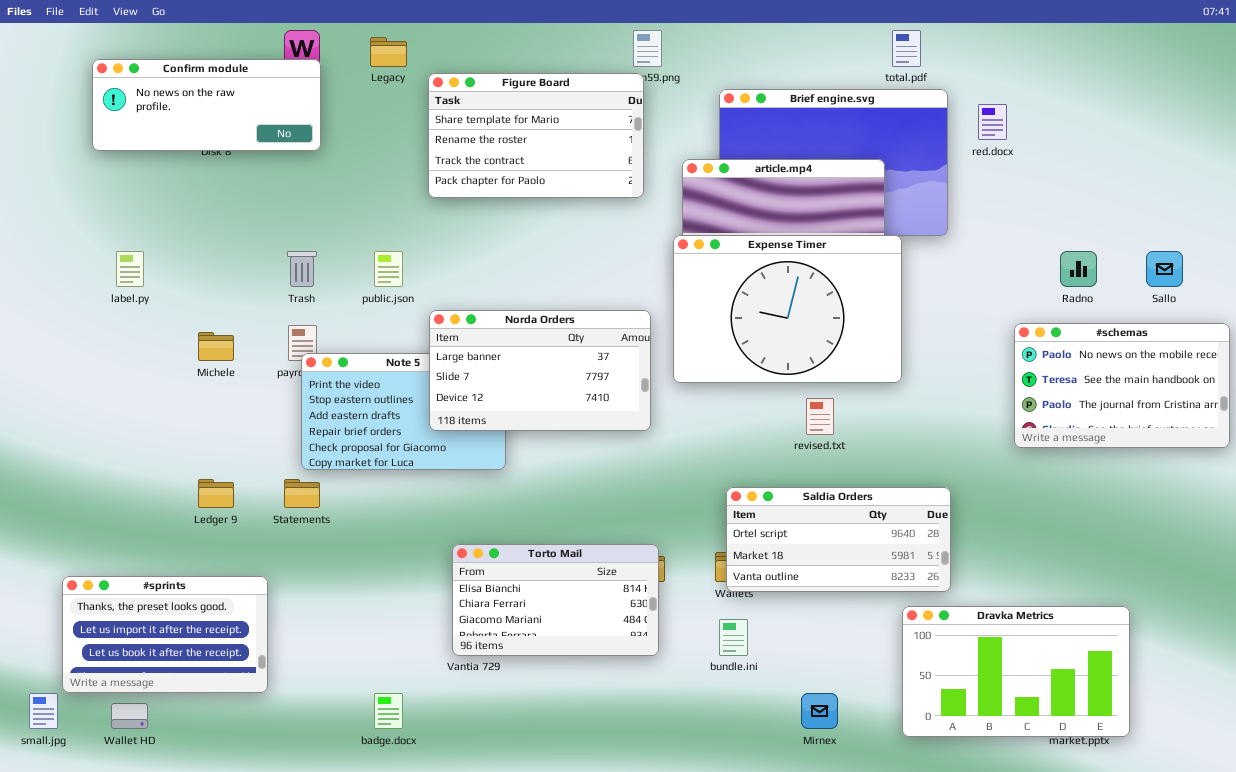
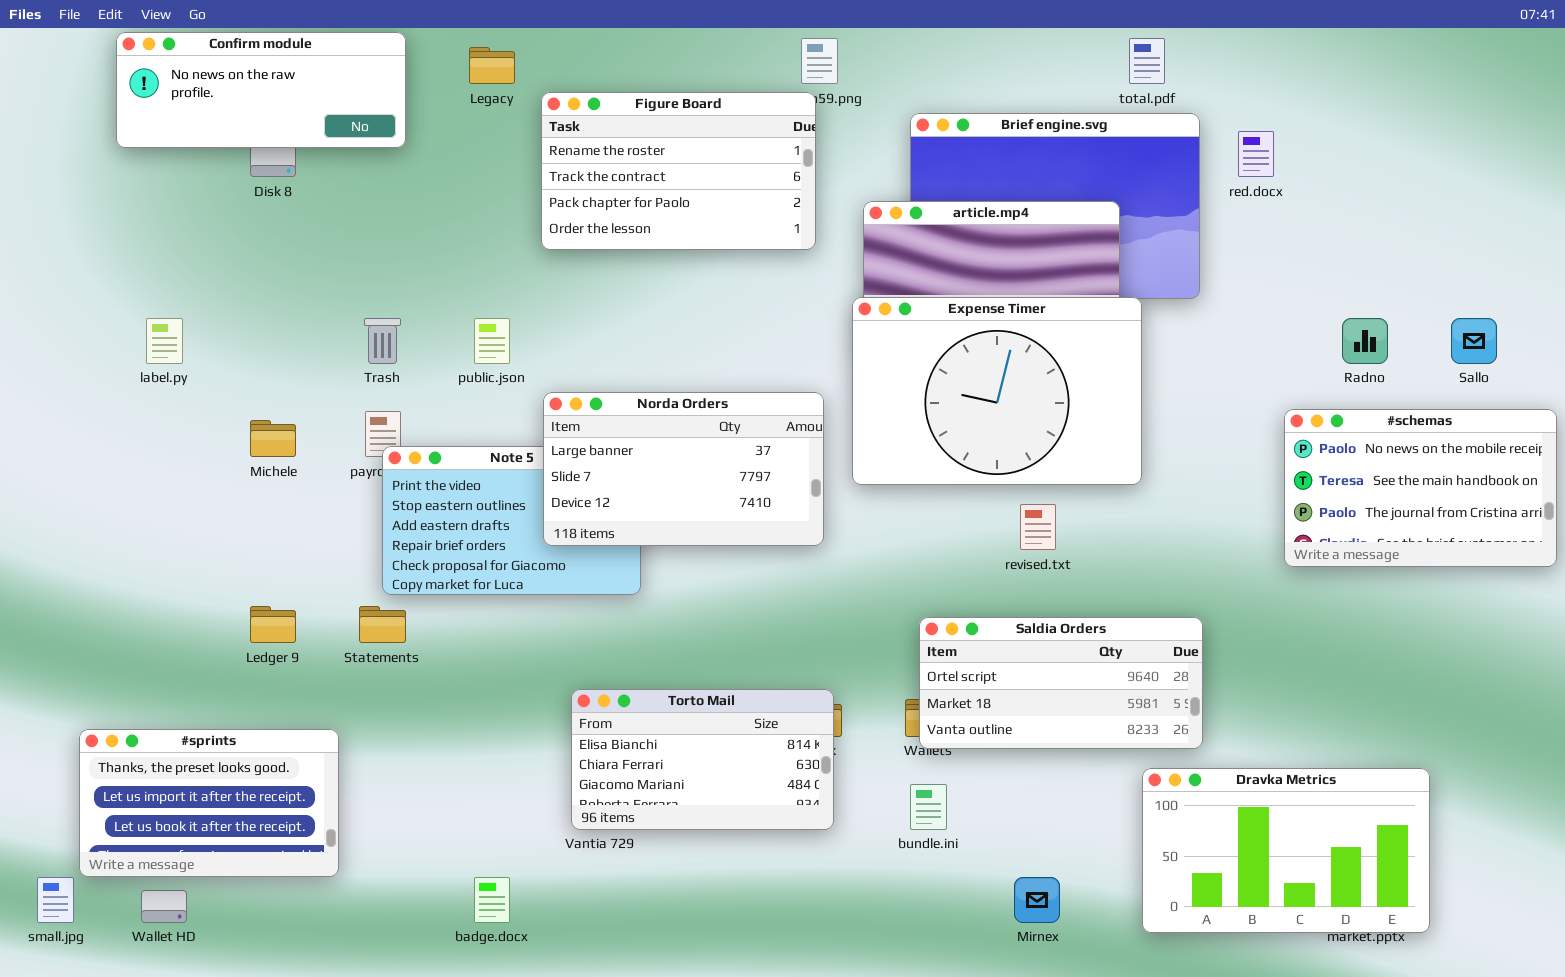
Confirm module: [92,59,321,151] -> [116,32,406,148], moved
Figure Board: [428,73,644,198] -> [541,92,816,250], scrolled down 1 row

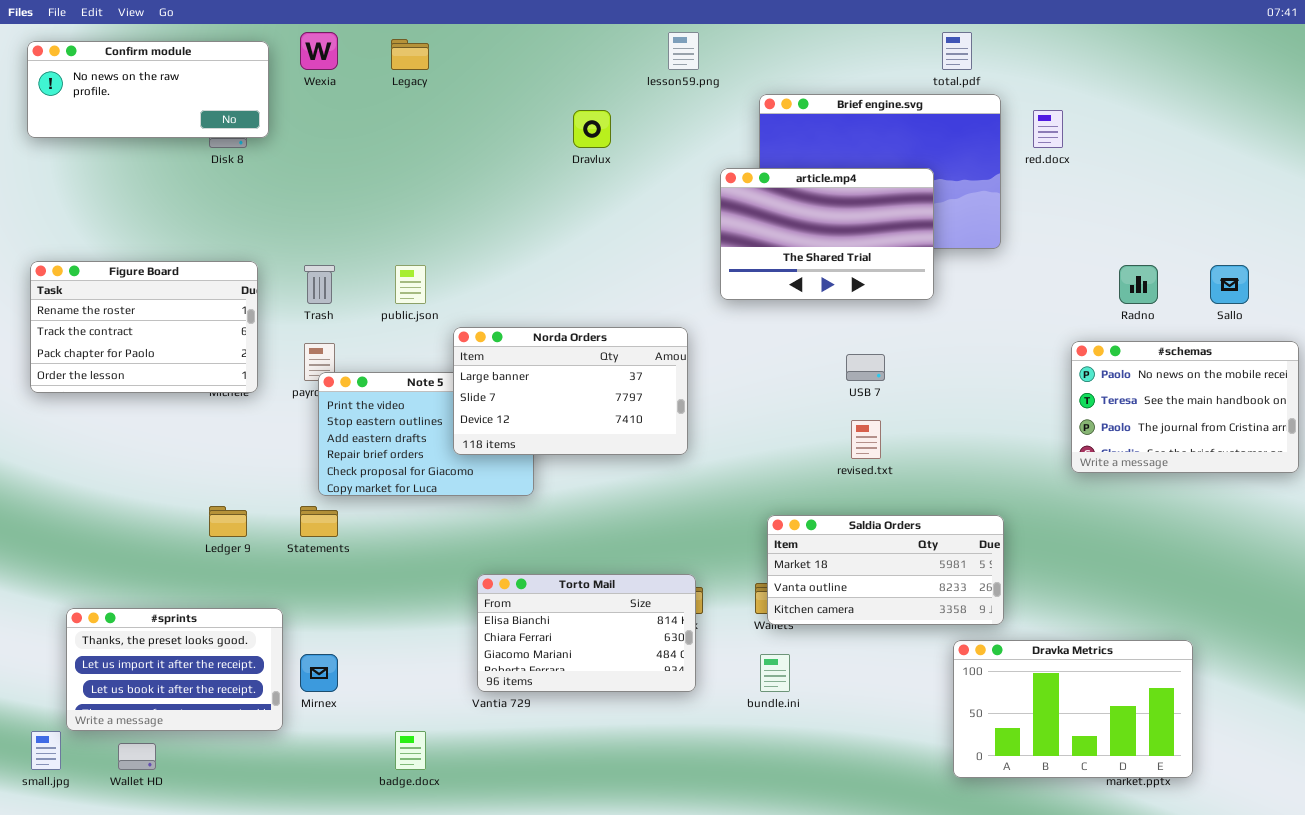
Confirm module: [116,32,406,148] -> [27,41,269,138], moved
Figure Board: [541,92,816,250] -> [30,261,258,393], moved
Expense Timer: [852,297,1142,485] -> none, closed
Saldia Orders: [919,617,1203,749] -> [767,515,1004,625], scrolled down 1 row
Mirnex: [1014,877,1060,923] -> [300,654,338,692], moved

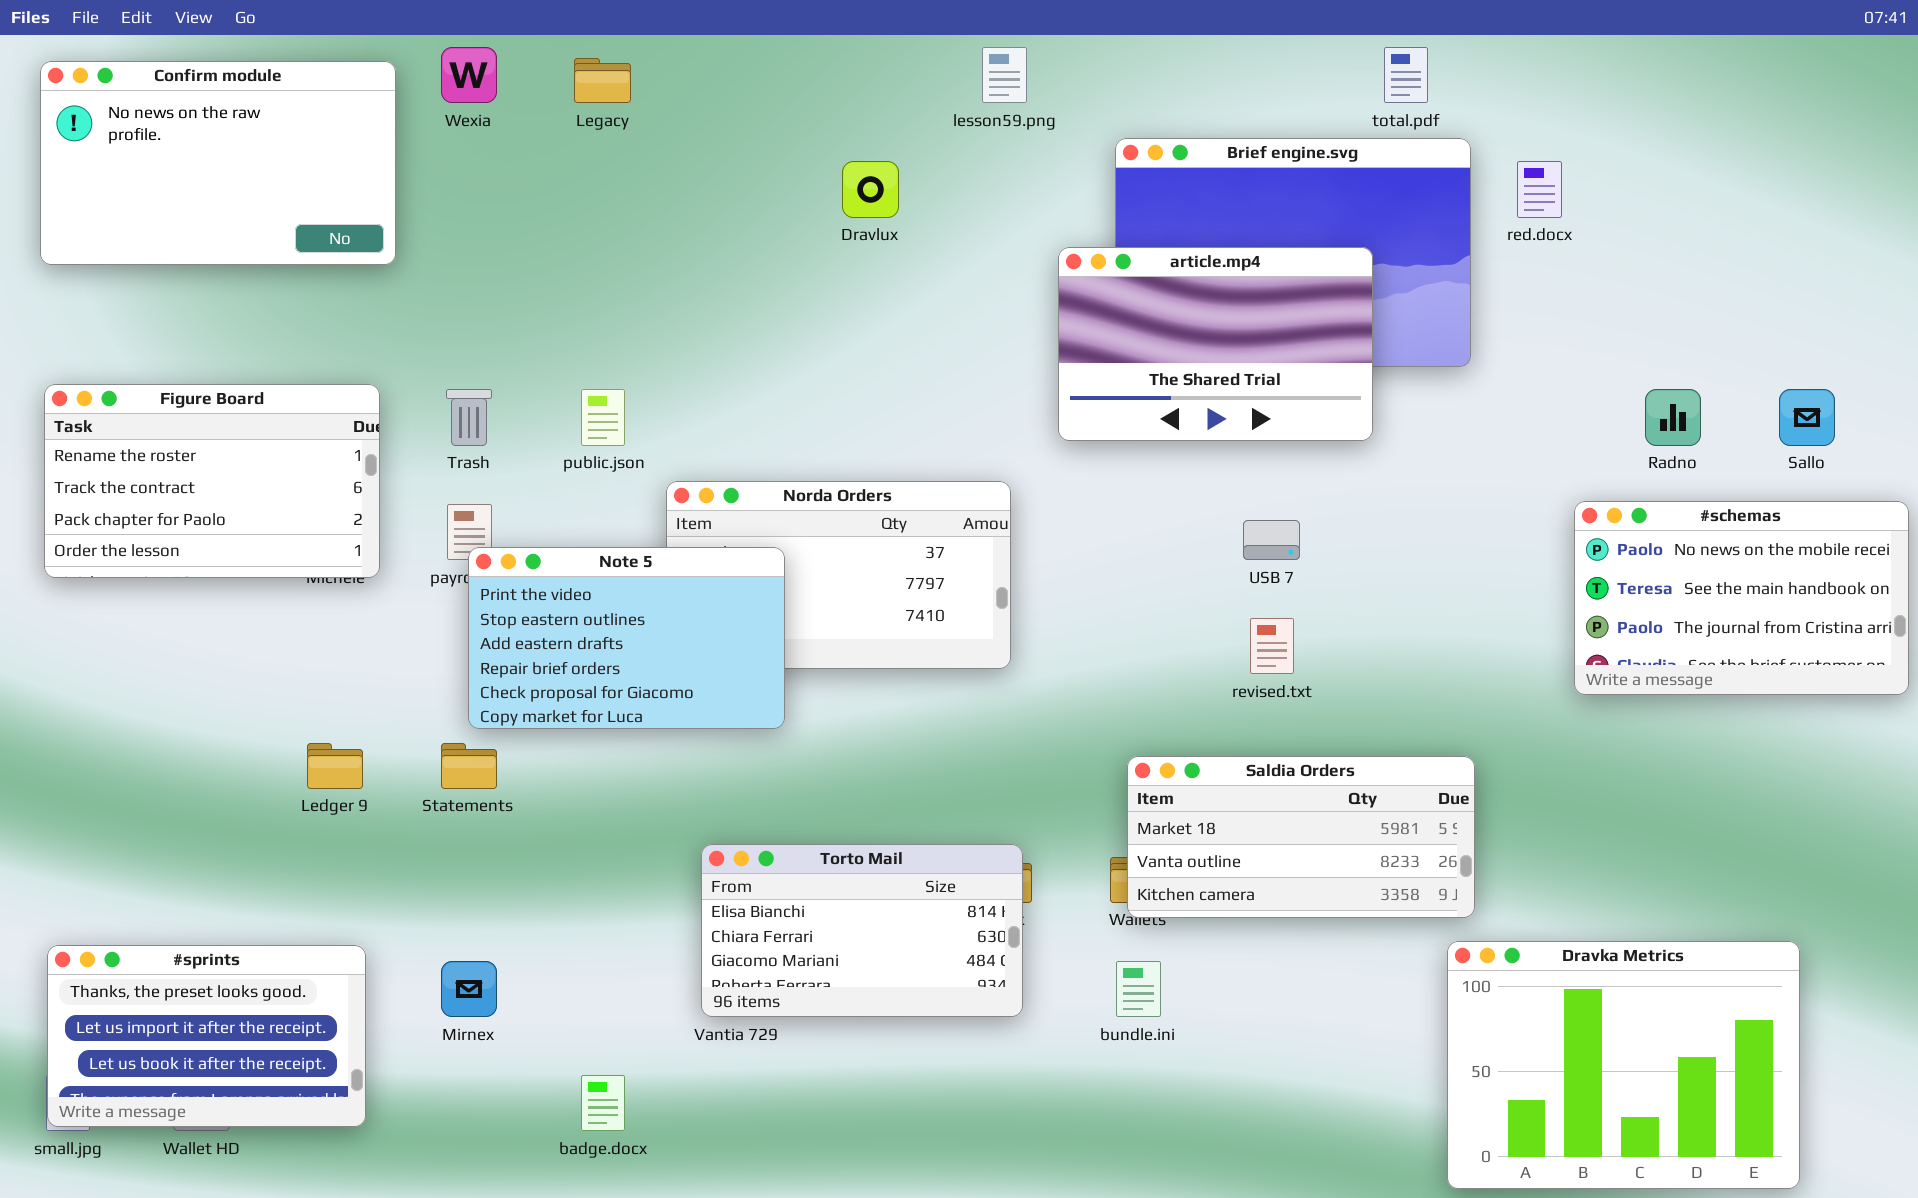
Confirm module: [27,41,269,138] -> [40,61,396,265], resized
Note 5: [318,372,534,496] -> [468,547,785,729], raised
#sprints: [66,608,283,731] -> [47,945,366,1127], moved
Dravka Metrics: [953,640,1193,778] -> [1447,941,1800,1189], moved, resized

